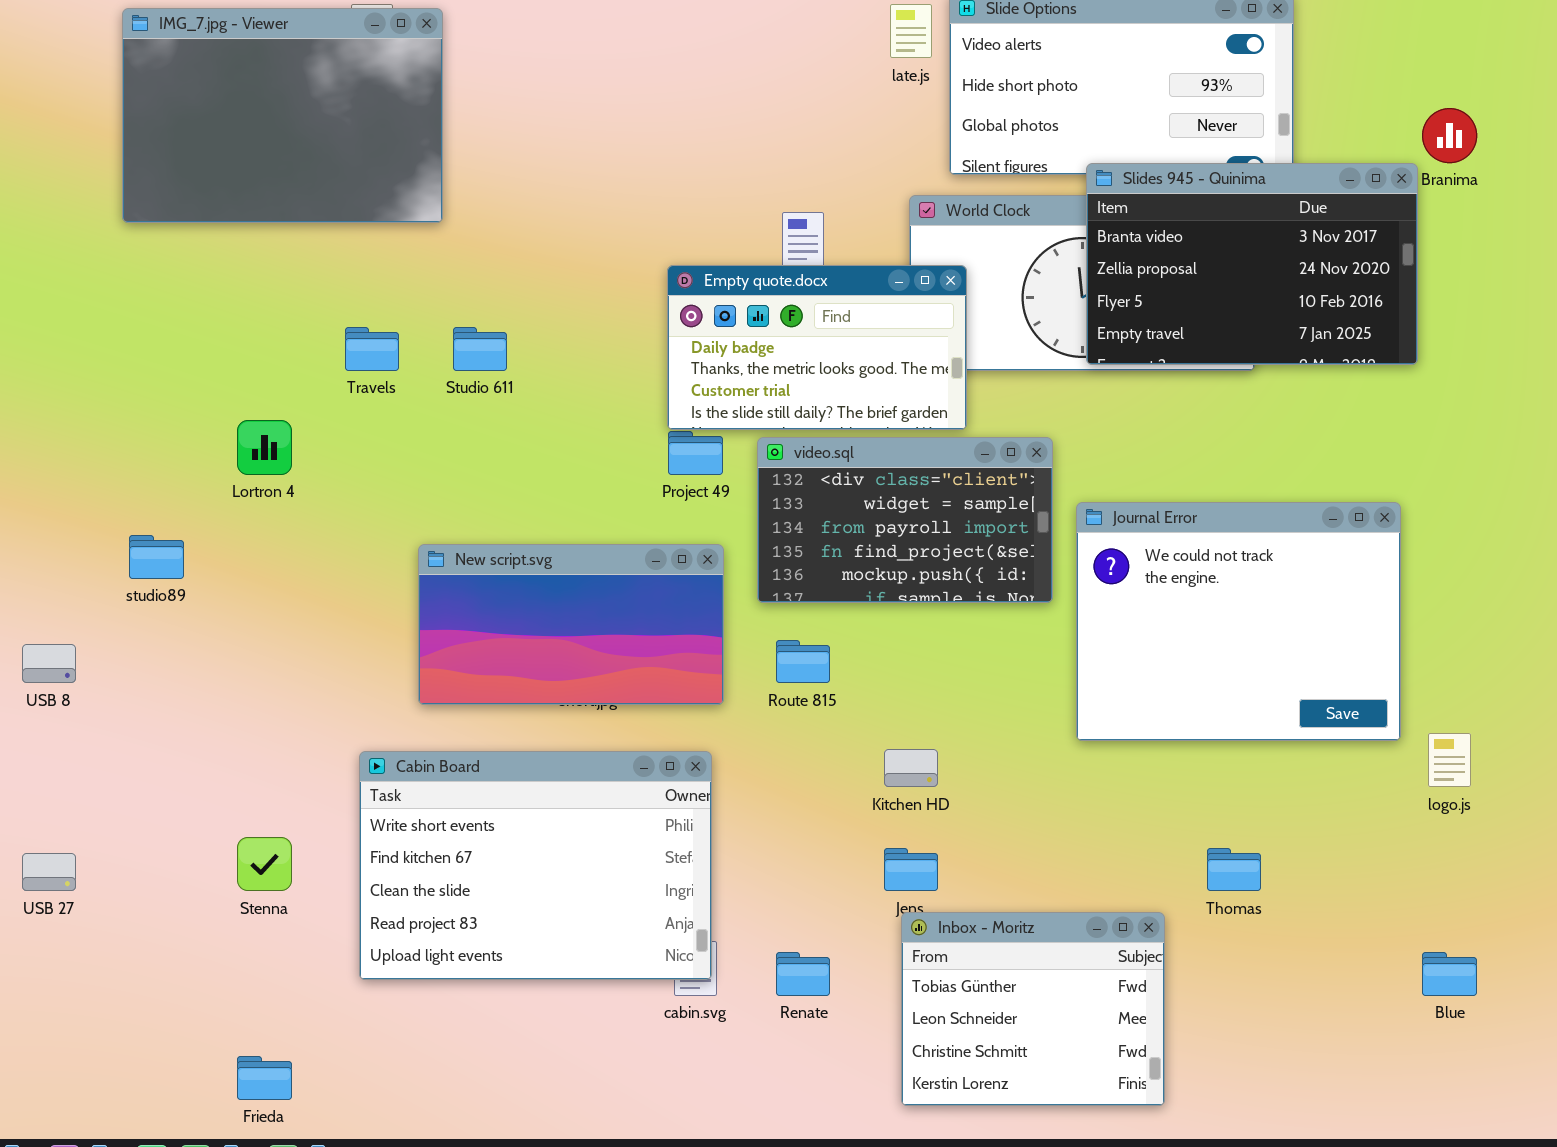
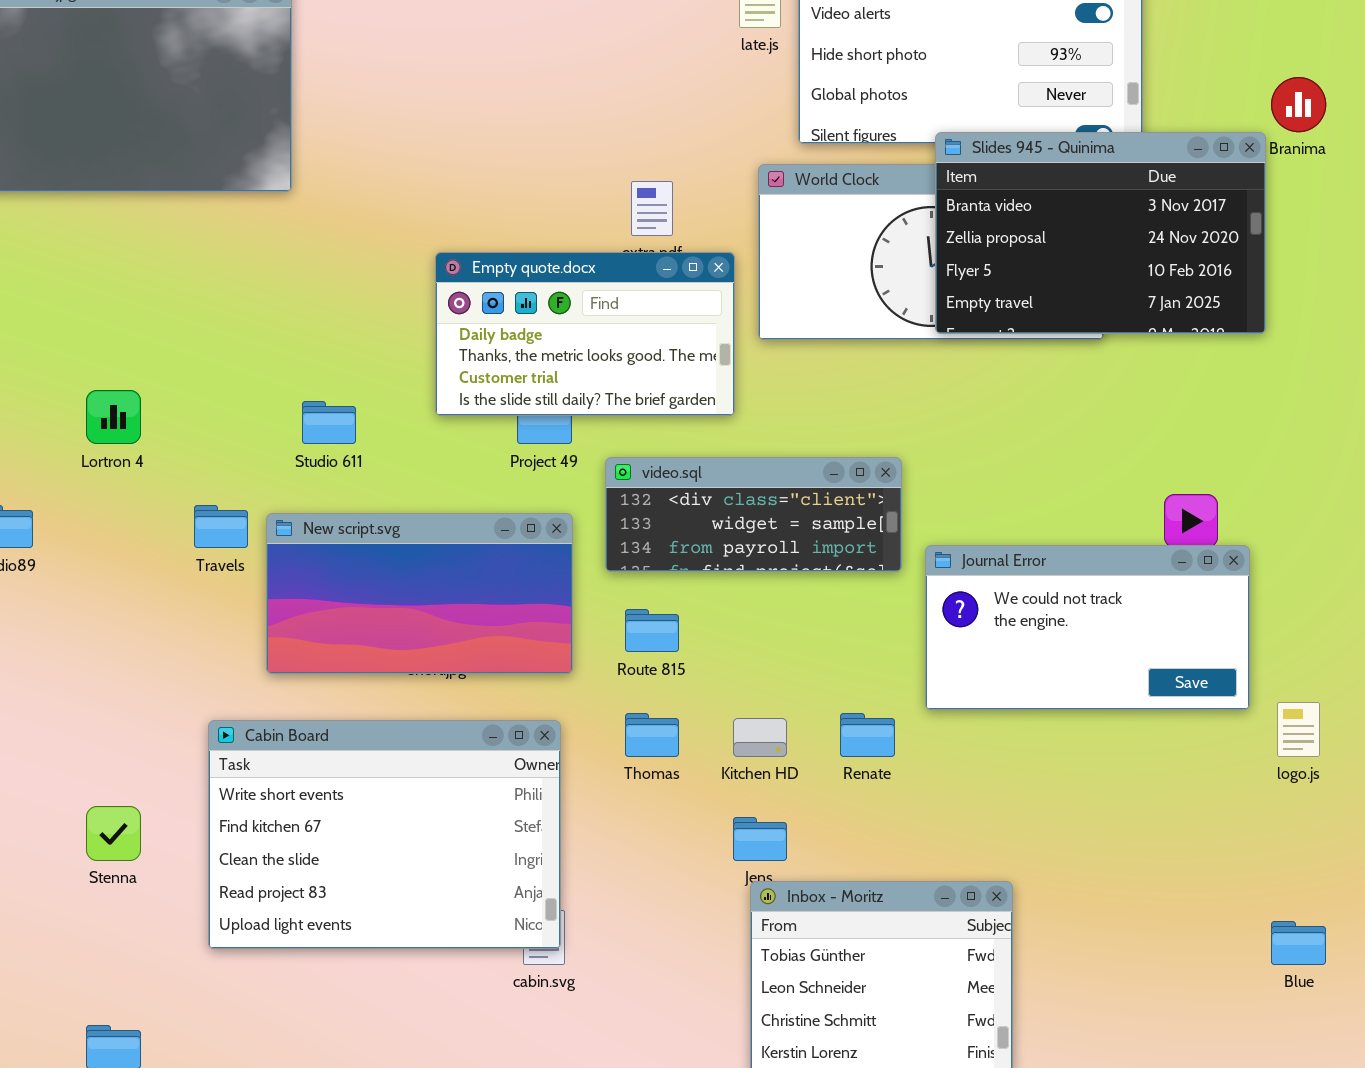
Empty quote.docx: [667,265,967,430] -> [435,252,735,416], moved
Travels: [345,327,399,371] -> [194,505,248,548], moved
Studio 611: [453,327,507,371] -> [302,401,356,444], moved
video.sql: [757,437,1053,603] -> [605,457,902,572], resized
Journal Error: [1076,502,1401,741] -> [925,545,1250,710], resized
Thomas: [1207,848,1261,891] -> [625,713,679,757], moved
Renate: [776,952,830,996] -> [840,713,895,757], moved

